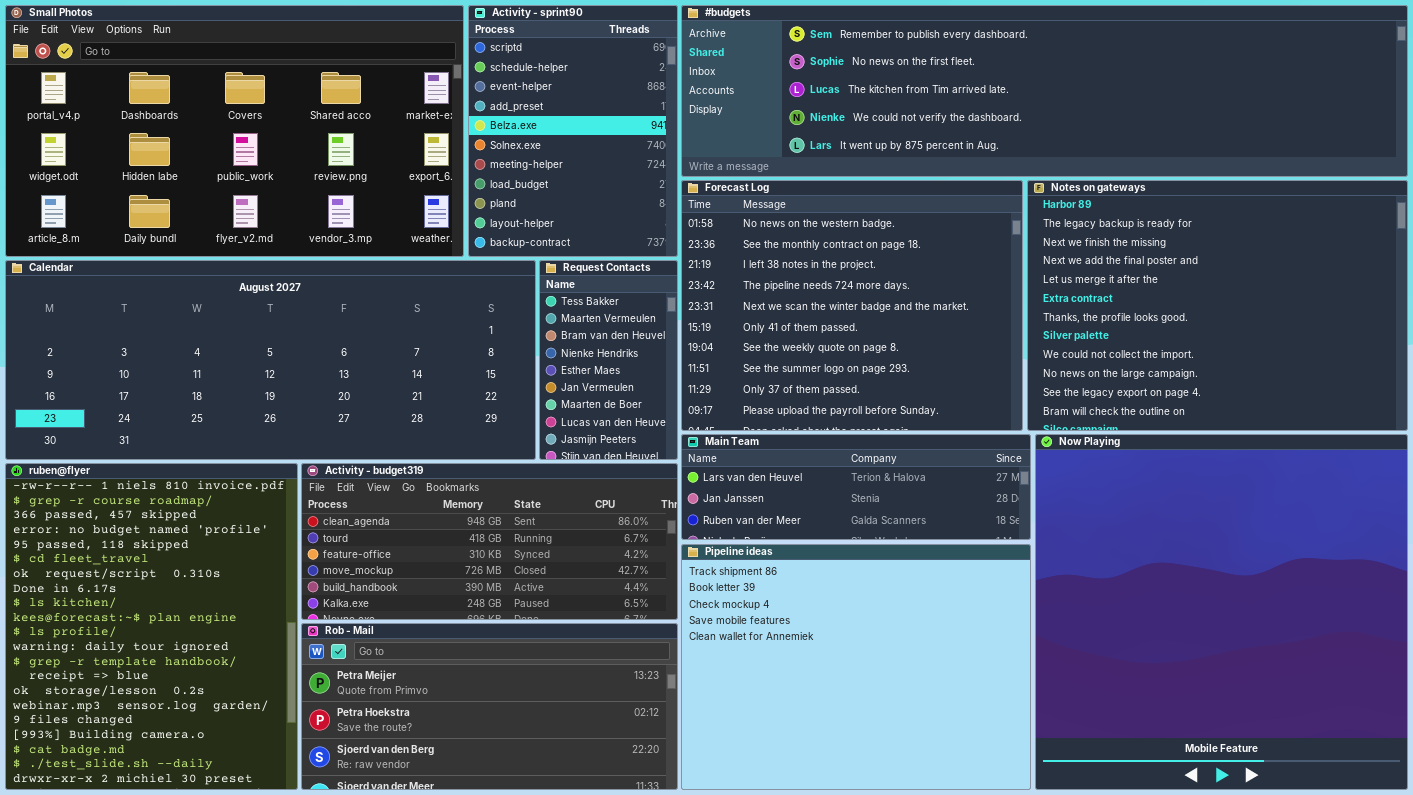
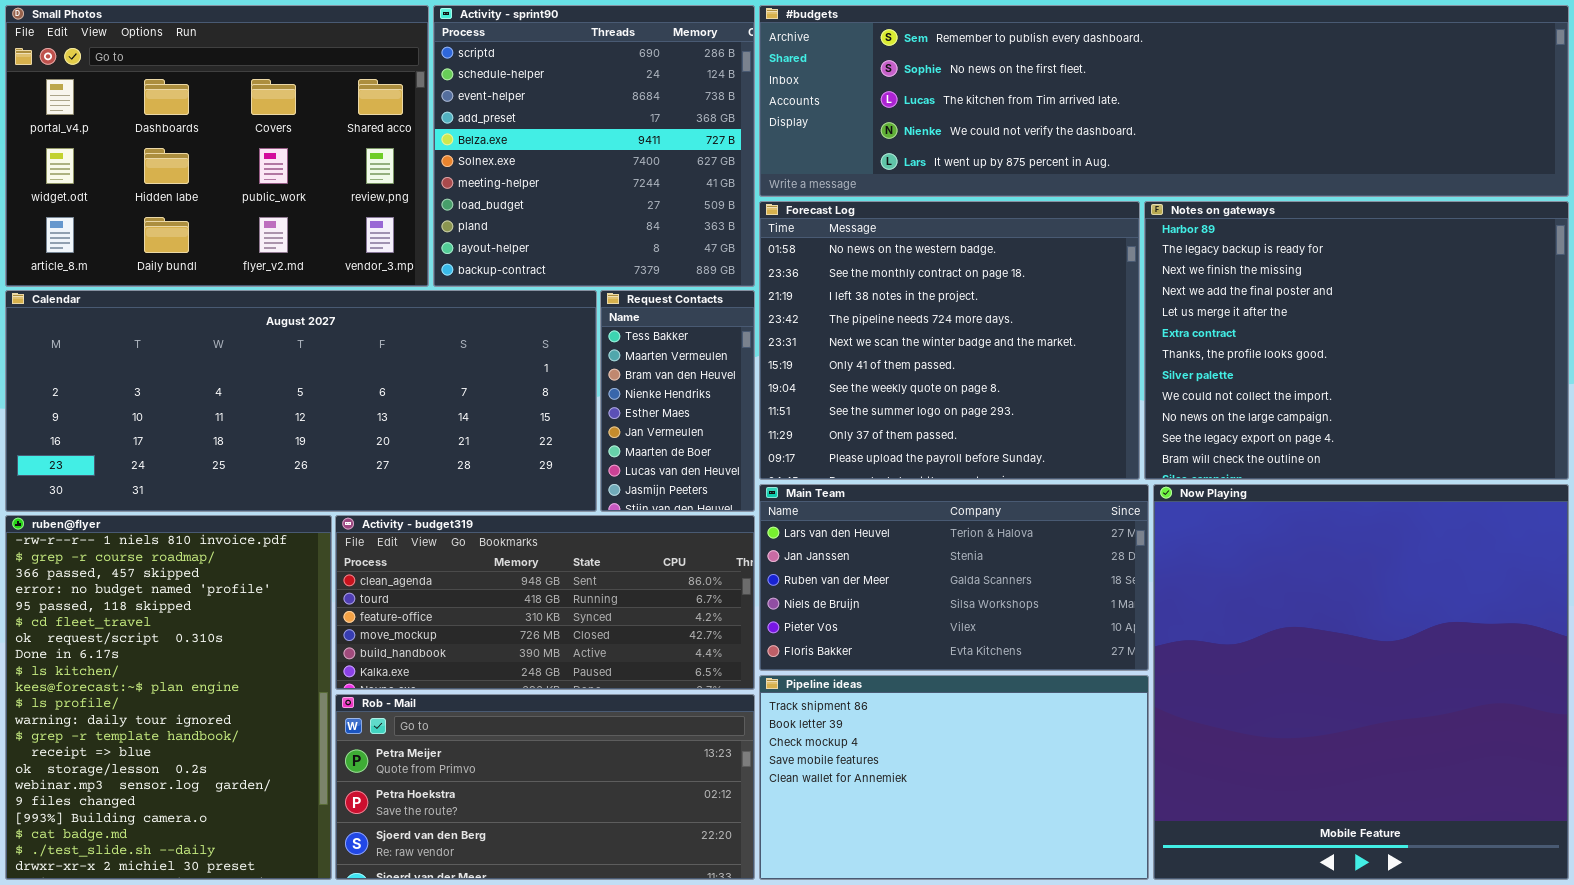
Small Photos: [5,5,464,257] -> [5,5,429,287], resized
Activity - sprint90: [468,5,678,257] -> [433,5,755,287], resized
Main Team: [681,434,1031,540] -> [759,484,1149,671], resized
Pipeline ideas: [681,544,1031,790] -> [759,675,1149,880], resized

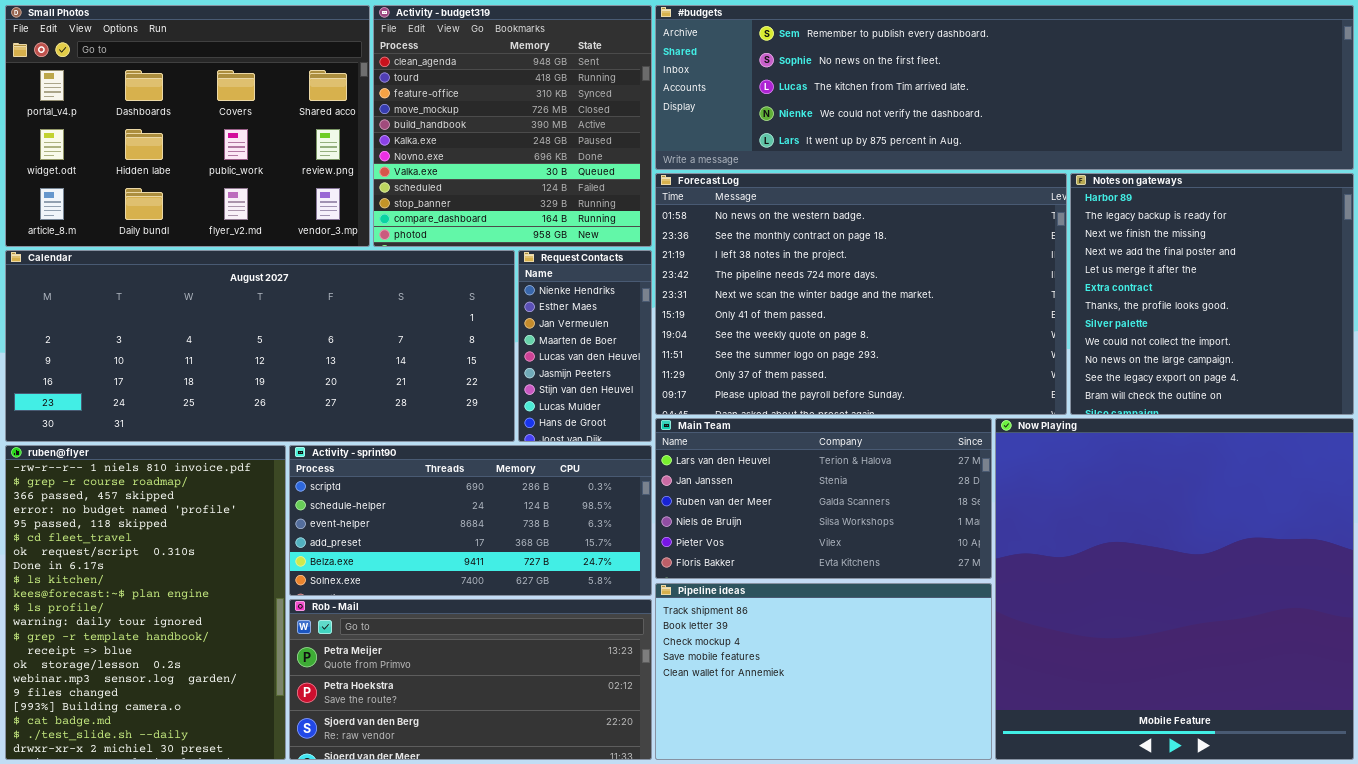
Activity - sprint90: [433,5,755,287] -> [289,445,652,596], moved, resized
Forecast Log: [759,201,1140,480] -> [655,173,1067,415], resized
Notes on gateways: [1144,201,1569,480] -> [1070,173,1354,415], resized
Request Contacts: [600,290,755,512] -> [518,250,652,442], scrolled down 3 rows
Activity - budget319: [335,515,755,690] -> [373,5,652,247], moved, resized

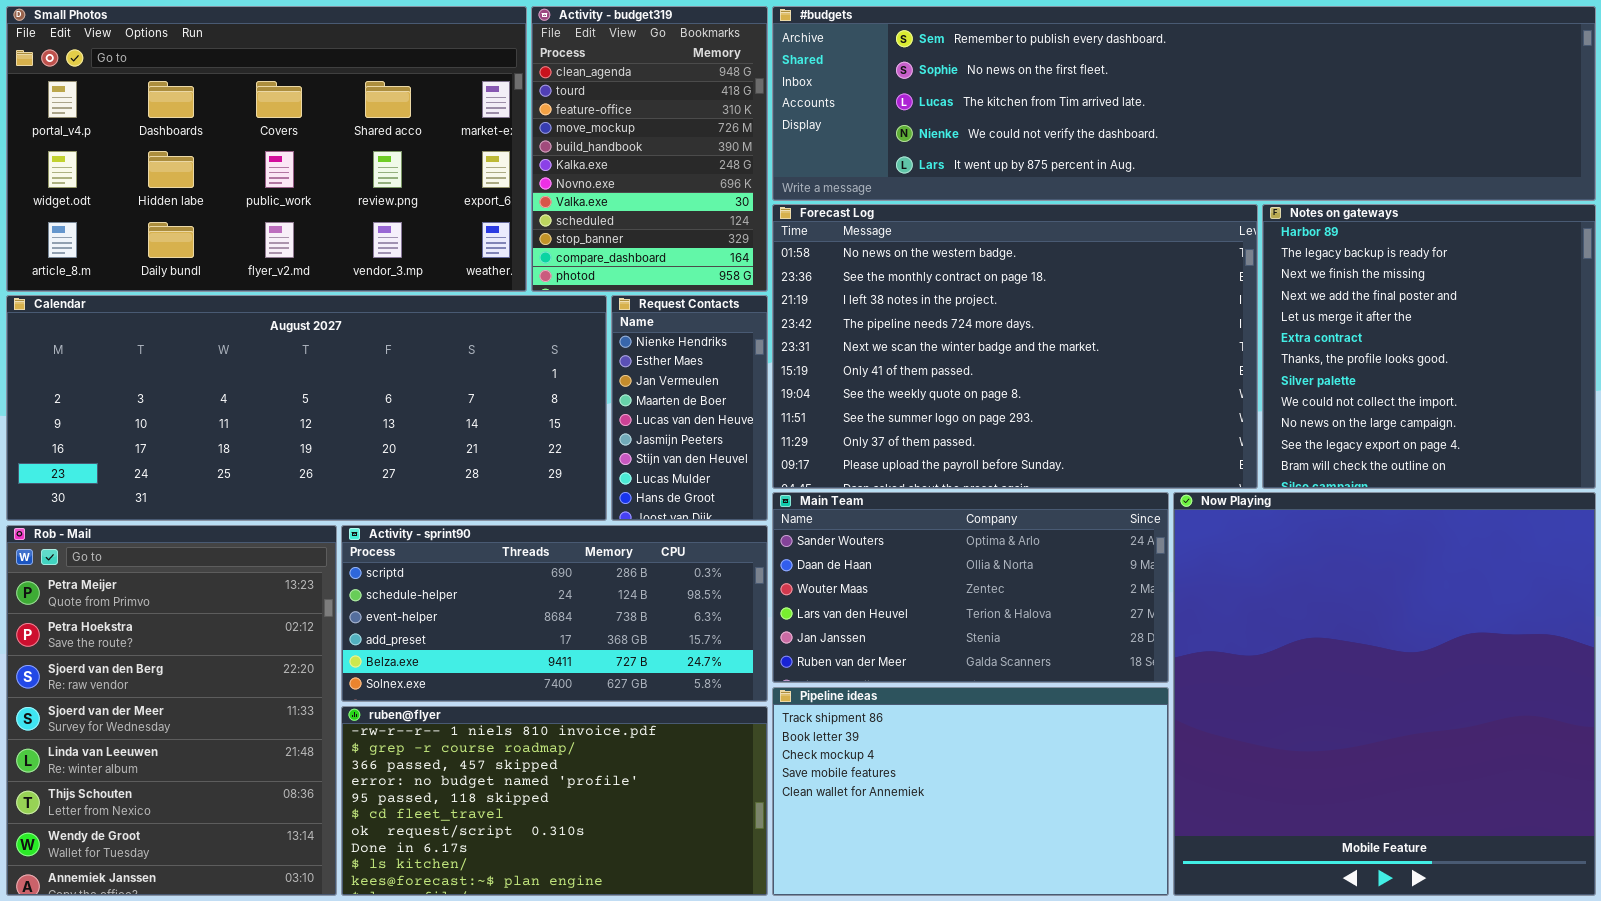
Small Photos: [5,5,370,247] -> [6,6,527,292], resized
Activity - budget319: [373,5,652,247] -> [531,6,768,292], resized
Main Team: [655,418,992,579] -> [772,492,1169,683], scrolled up 3 rows
ruben@flyer: [5,445,286,760] -> [341,706,768,896], moved, resized
Rob - Mail: [289,599,652,760] -> [6,525,337,896], moved, resized

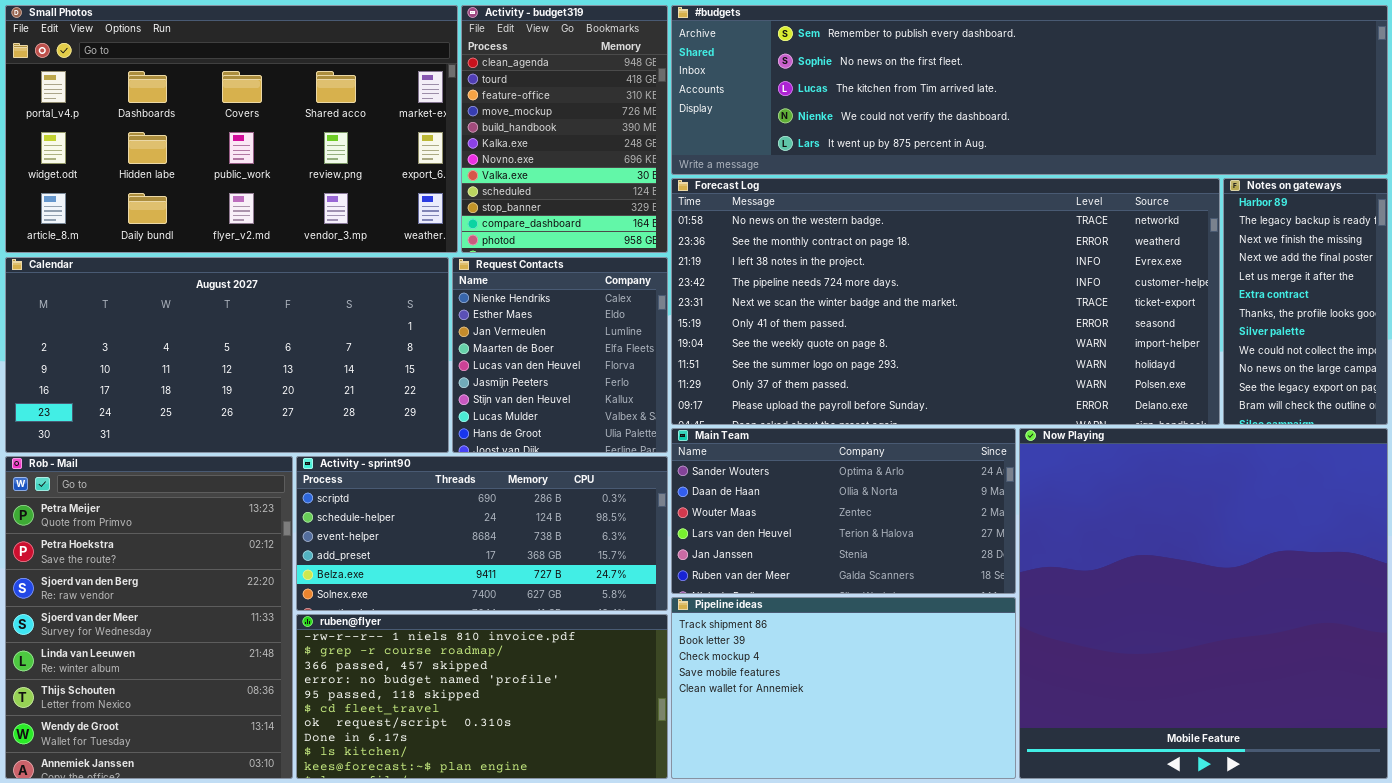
Forecast Log: [772,204,1258,489] -> [671,178,1220,425], resized
Notes on gateways: [1262,204,1596,489] -> [1223,178,1388,425], resized
Calendar: [6,295,607,521] -> [5,257,449,453], resized
Request Contacts: [611,295,768,521] -> [452,257,668,453], resized

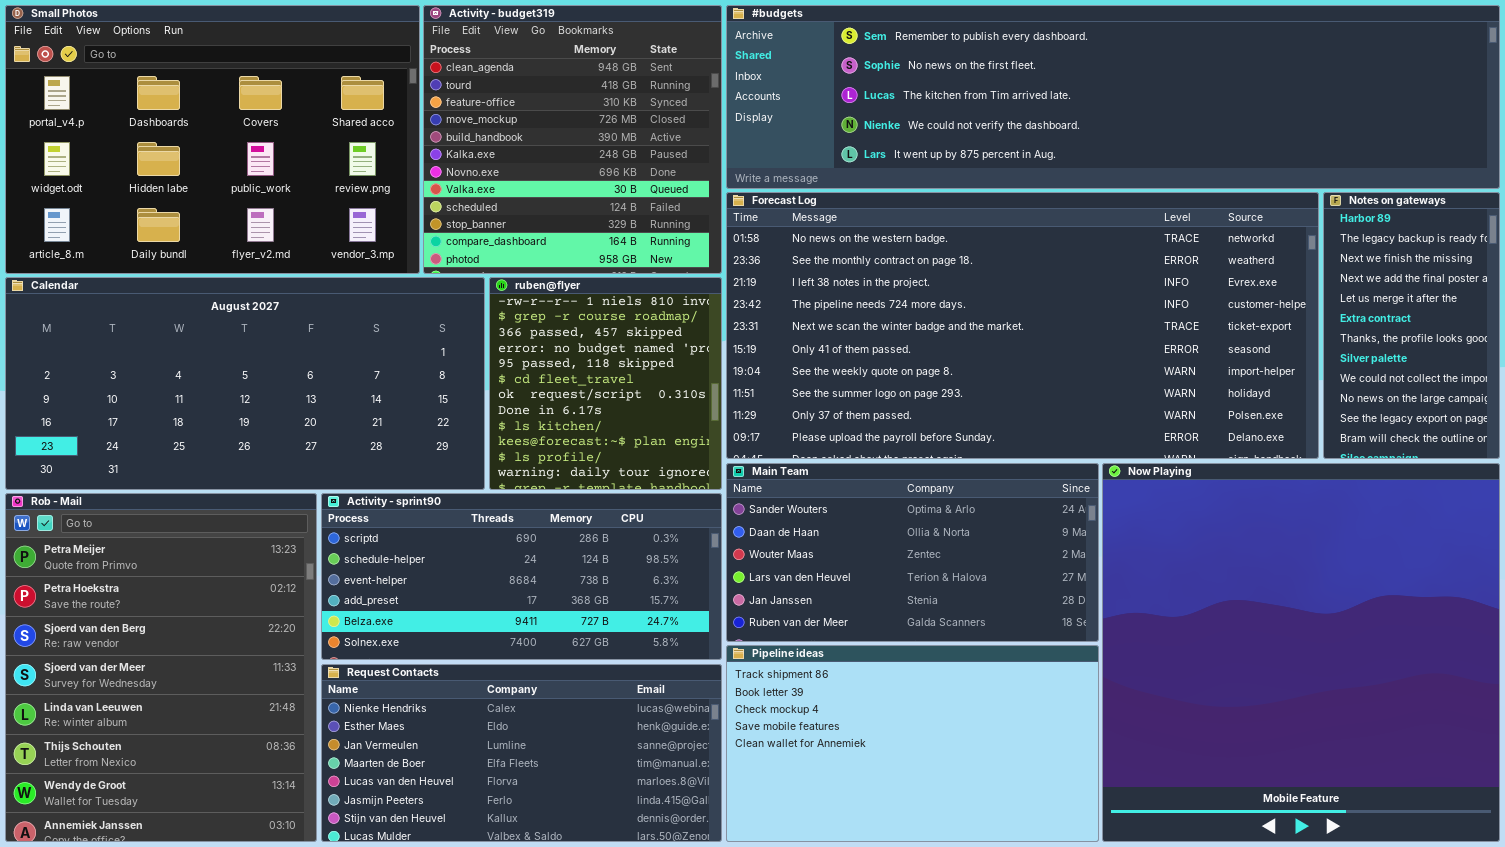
Small Photos: [5,5,458,253] -> [5,5,420,274], resized
Activity - budget319: [461,5,668,253] -> [423,5,722,274], resized
Request Contacts: [452,257,668,453] -> [321,664,722,842], moved, resized
ruben@flyer: [296,614,668,779] -> [489,277,722,490], moved, resized

